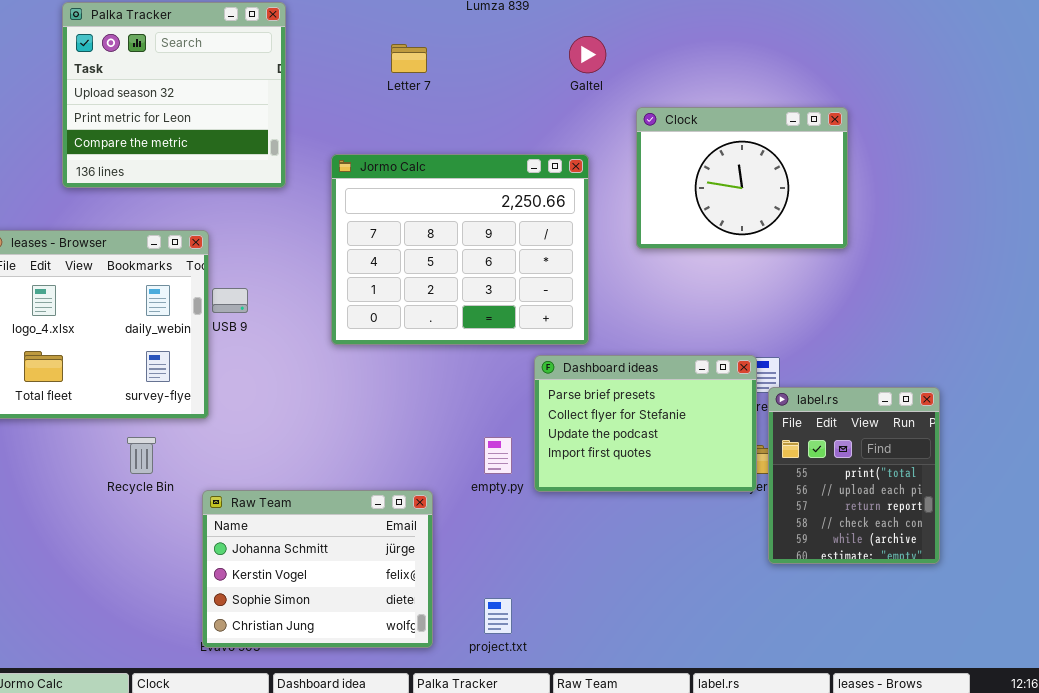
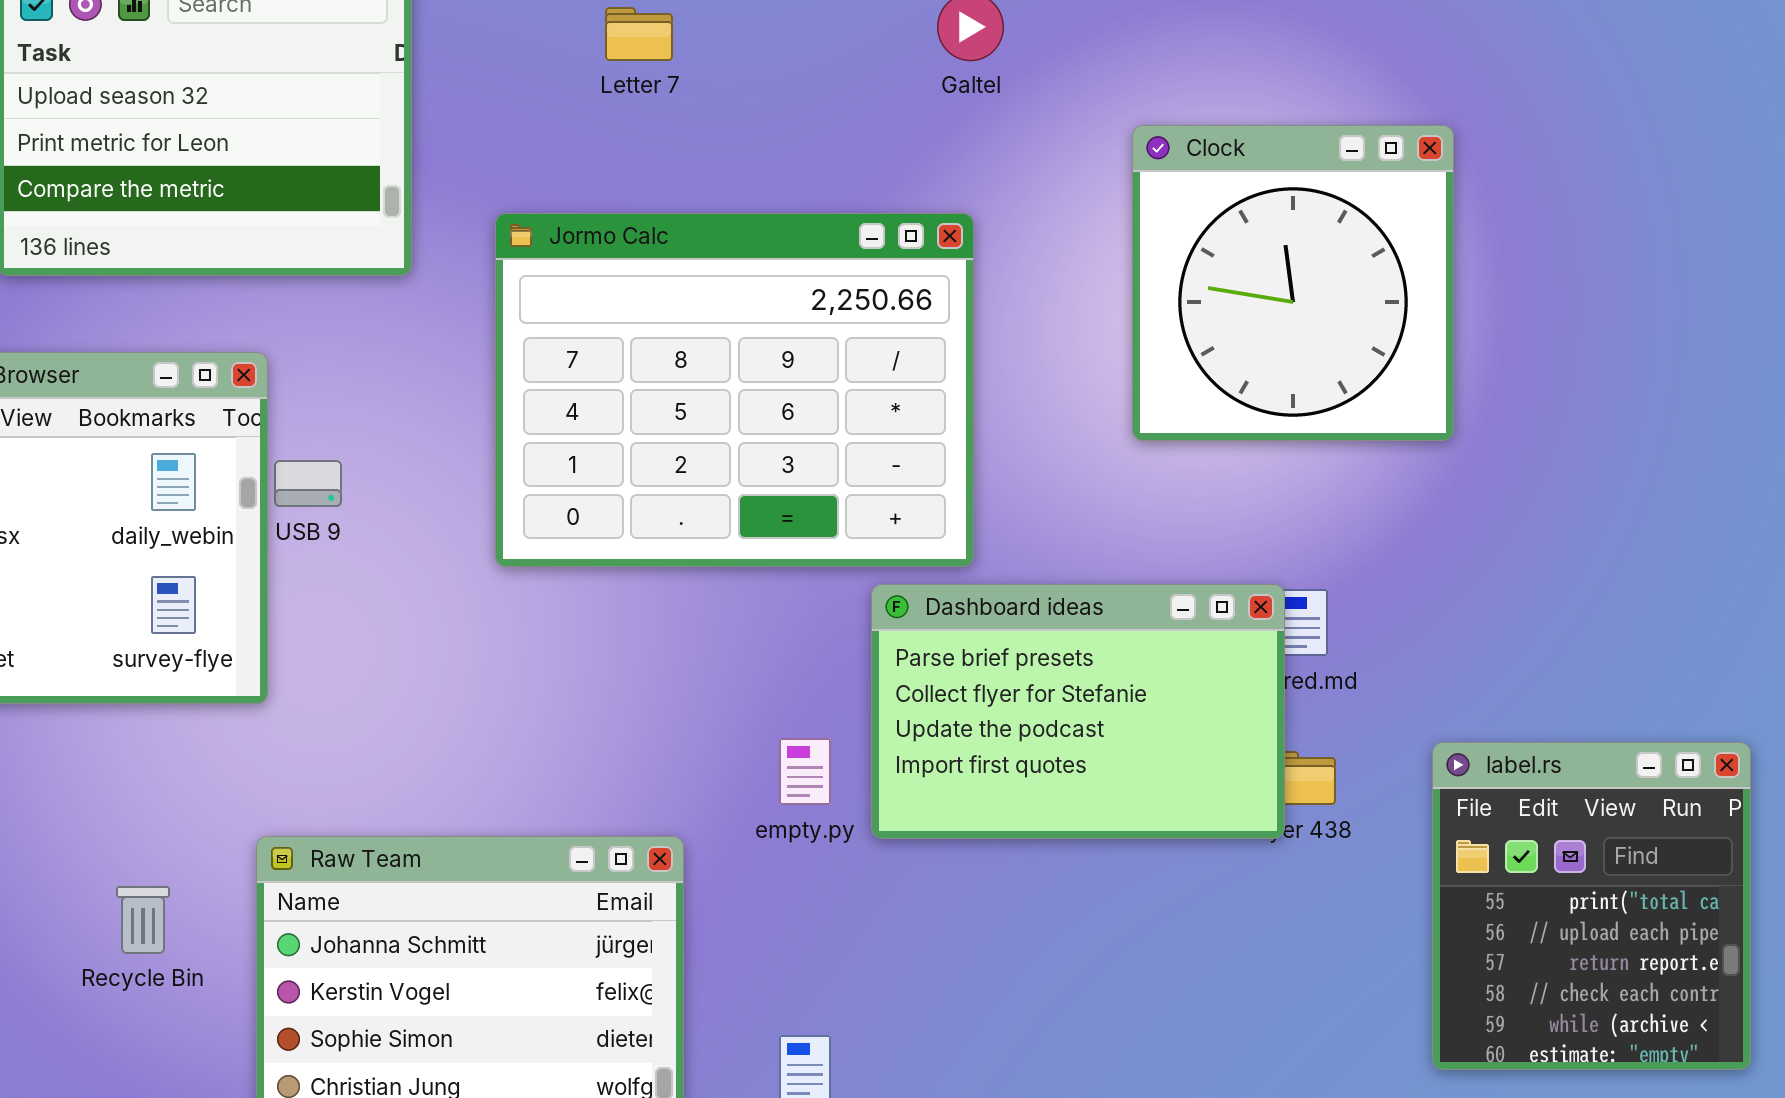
Clock: [636,107,848,249] -> [1132,125,1454,441], resized
label.rs: [768,387,940,564] -> [1432,742,1751,1070], moved
Recycle Bin: [127,437,156,474] -> [116,886,170,954], moved

